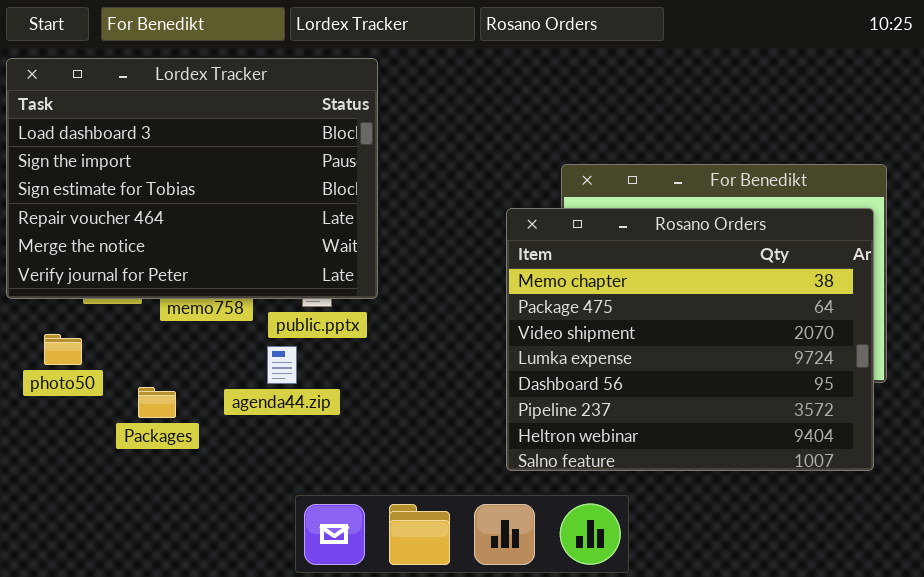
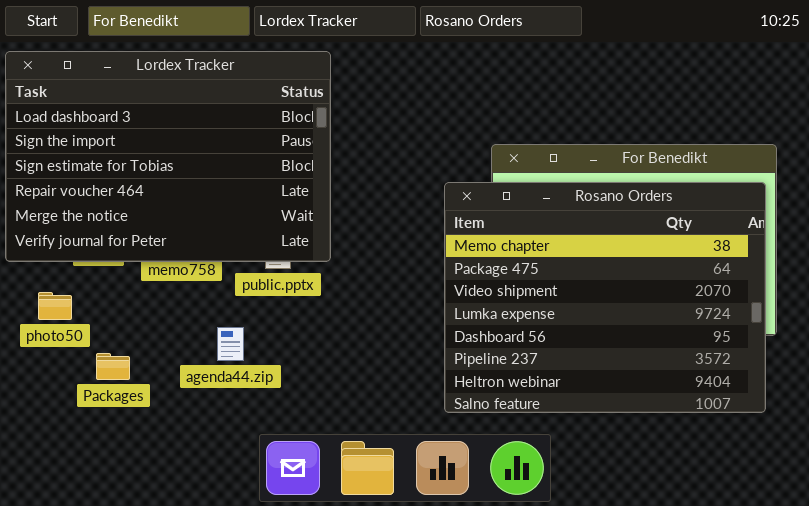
agenda44.zip: [267,346,297,384] -> [217,327,244,361], moved
Packages: [138,387,176,418] -> [96,353,130,380], moved

